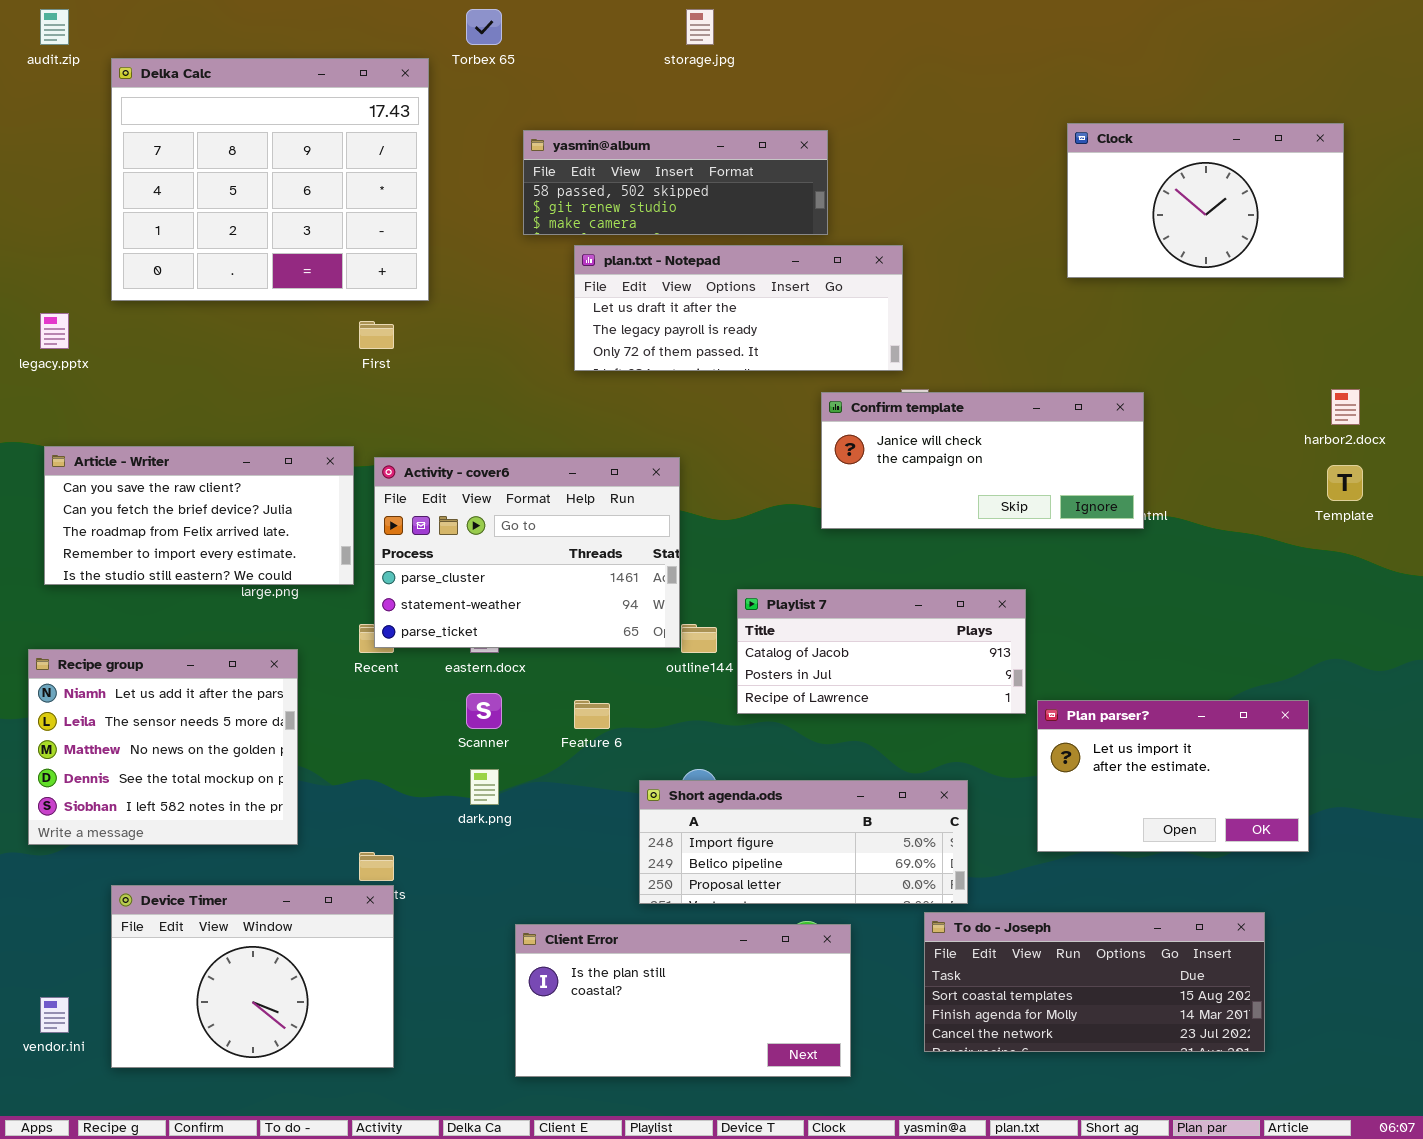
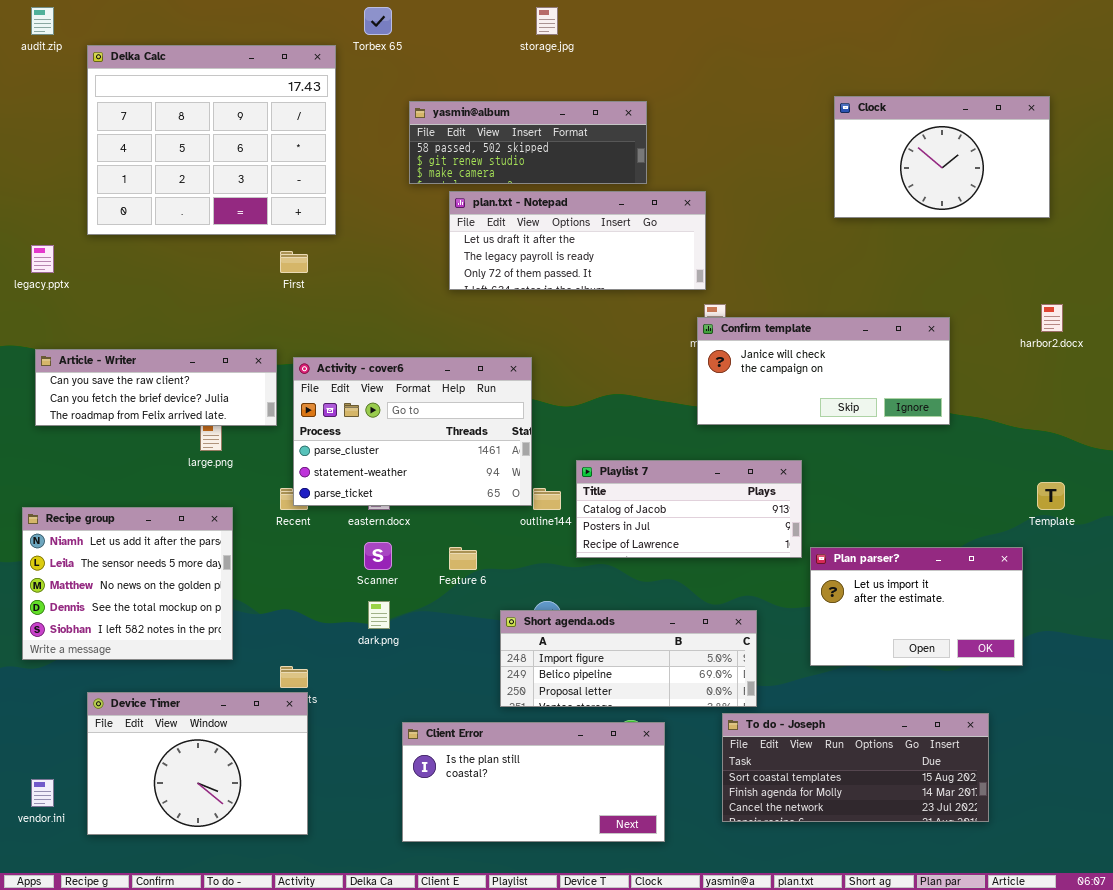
Confirm template: [821,392,1144,529] -> [697,317,950,425], moved
Article - Writer: [44,446,354,585] -> [35,349,277,426], resized
Template: [1327,465,1363,501] -> [1037,482,1065,510], moved

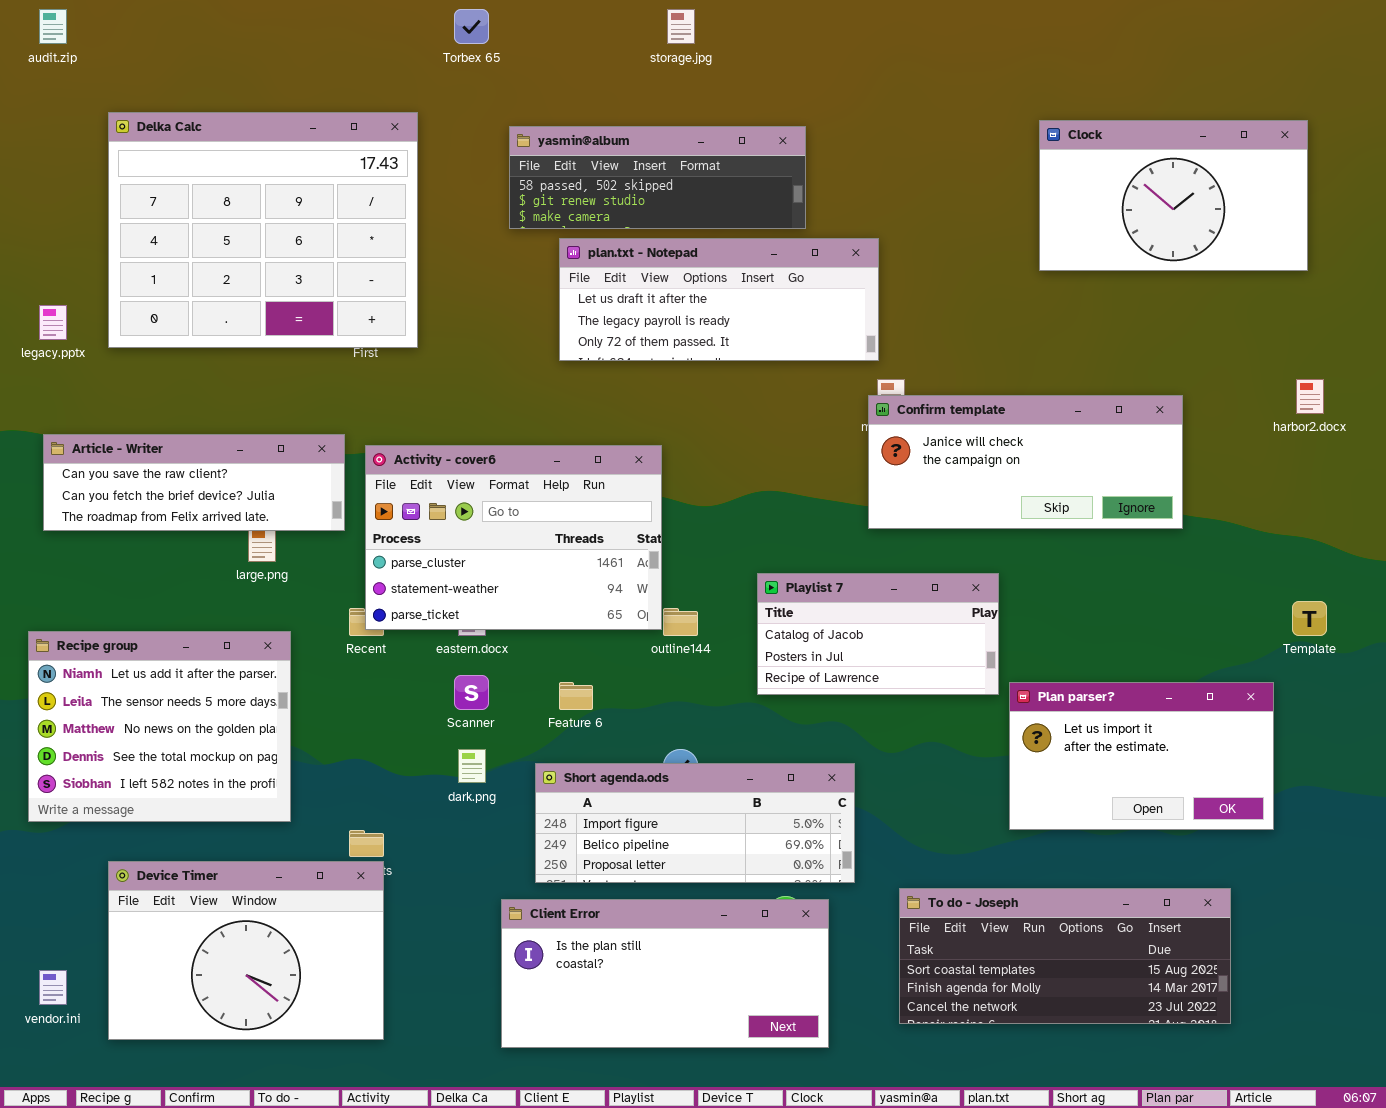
Delka Calc: [87,45,336,235] -> [108,112,418,348], moved
Playlist 7: [576,460,802,558] -> [757,573,999,695], resized
Short agenda.ods: [500,610,757,707] -> [535,763,855,883], moved

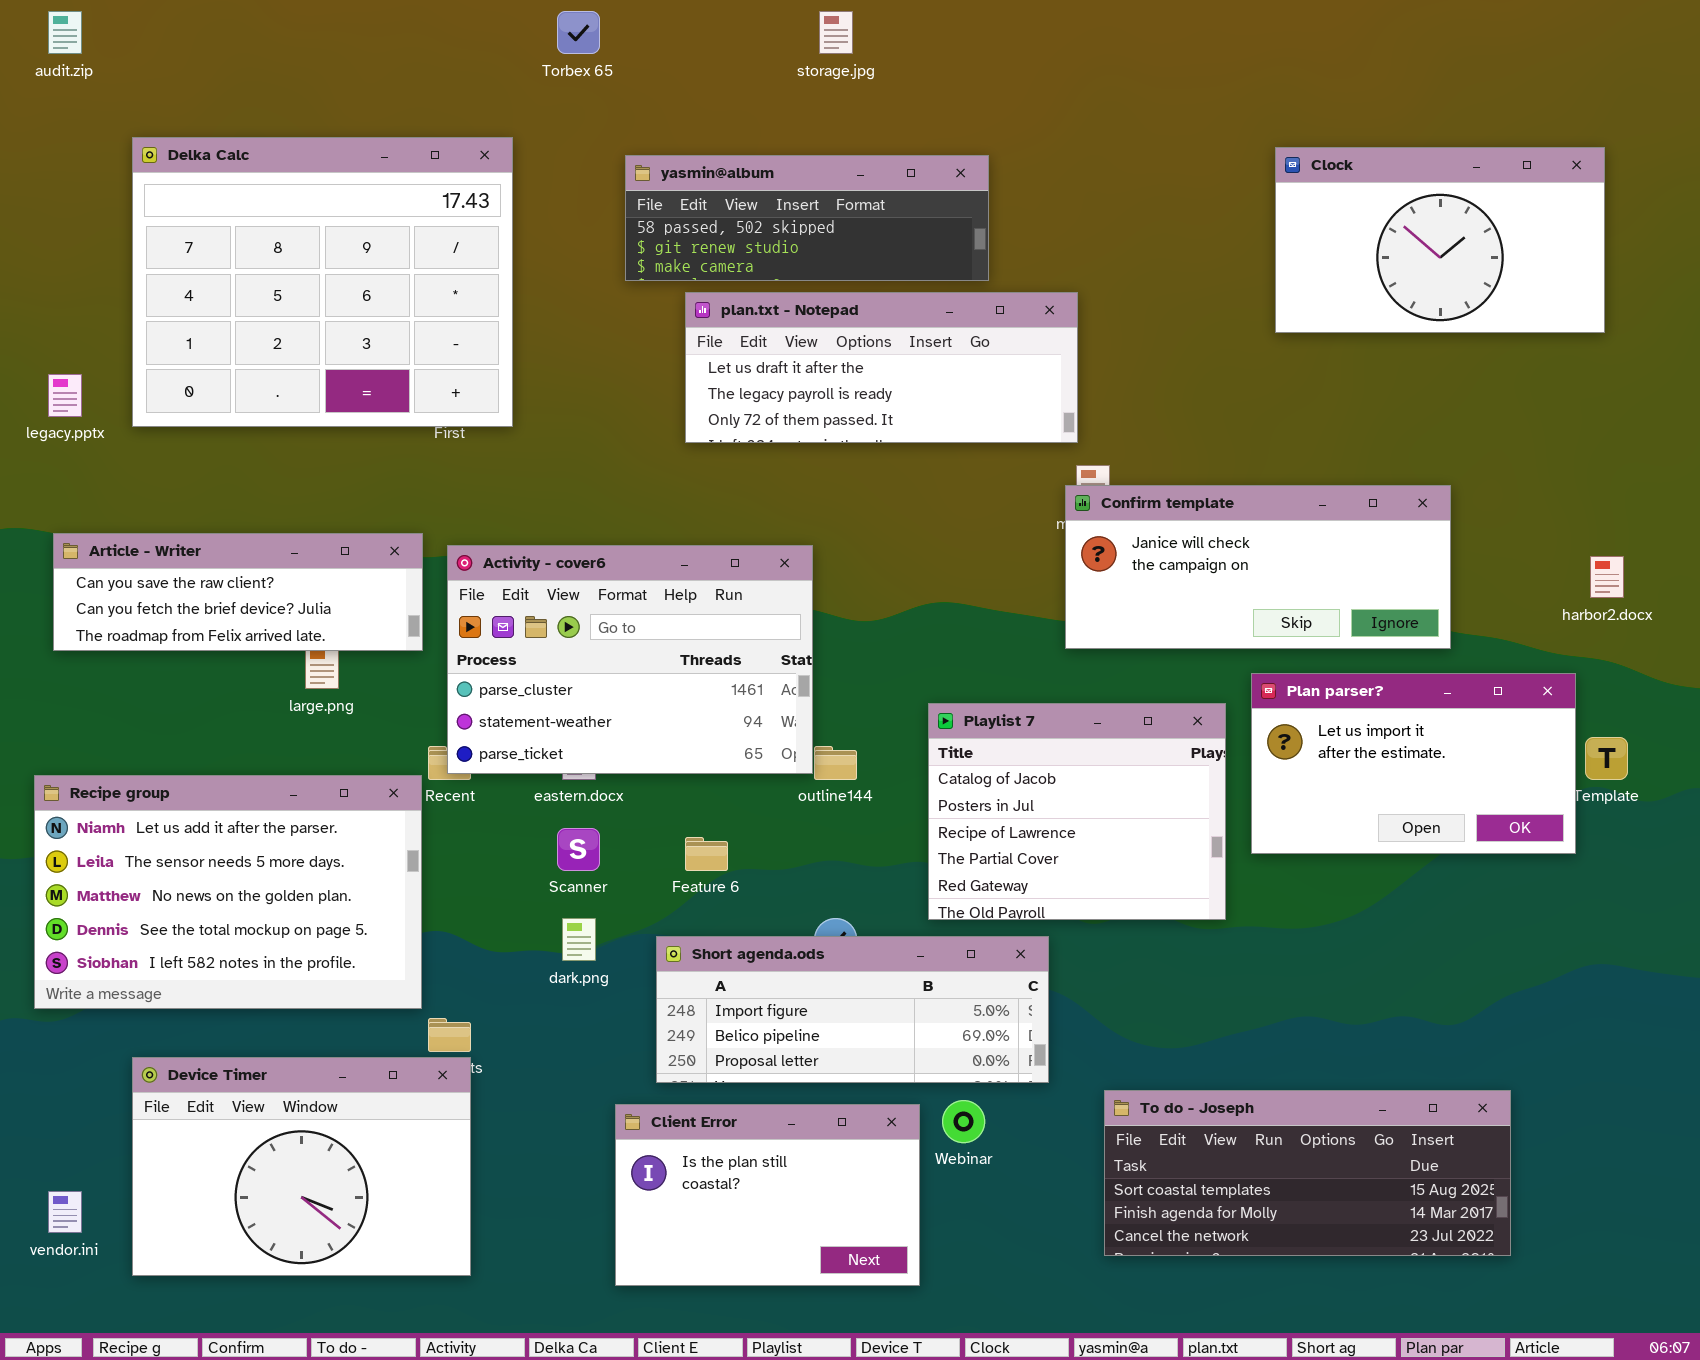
harbor2.docx: [1296,379,1324,414] -> [1590,556,1624,598], moved
Playlist 7: [757,573,999,695] -> [928,703,1226,920], resized
Recipe group: [28,631,291,822] -> [34,775,422,1009], resized
Plan parser?: [1009,682,1274,830] -> [1251,673,1576,854], moved
Client Error: [501,899,829,1048] -> [615,1104,920,1286], resized

